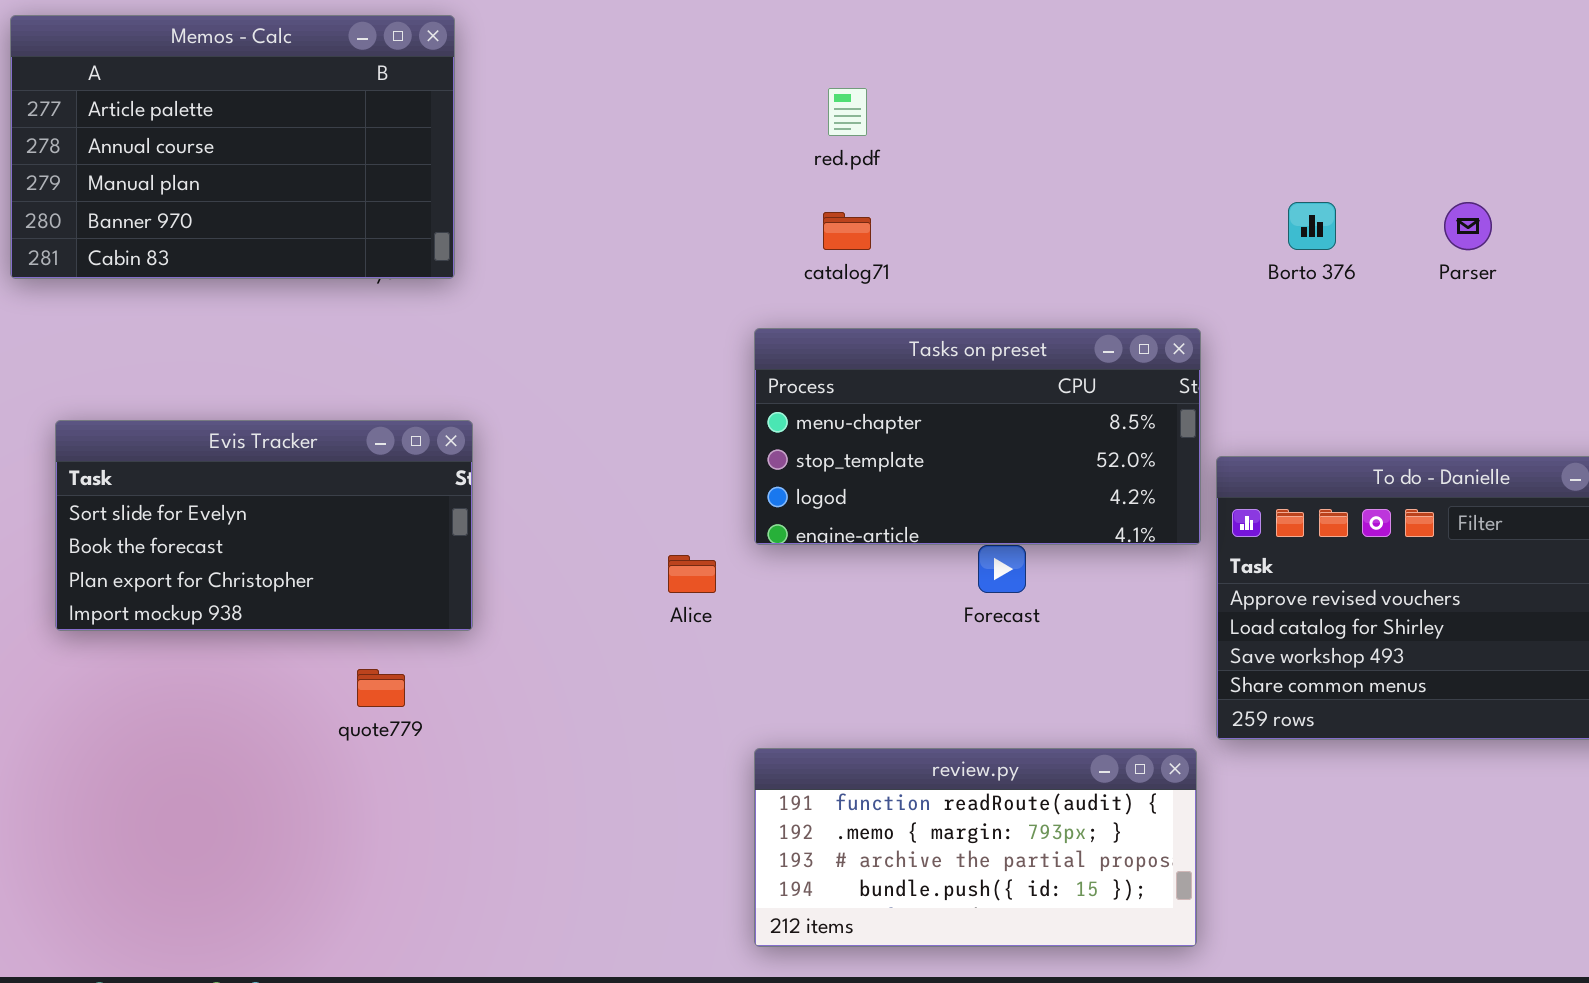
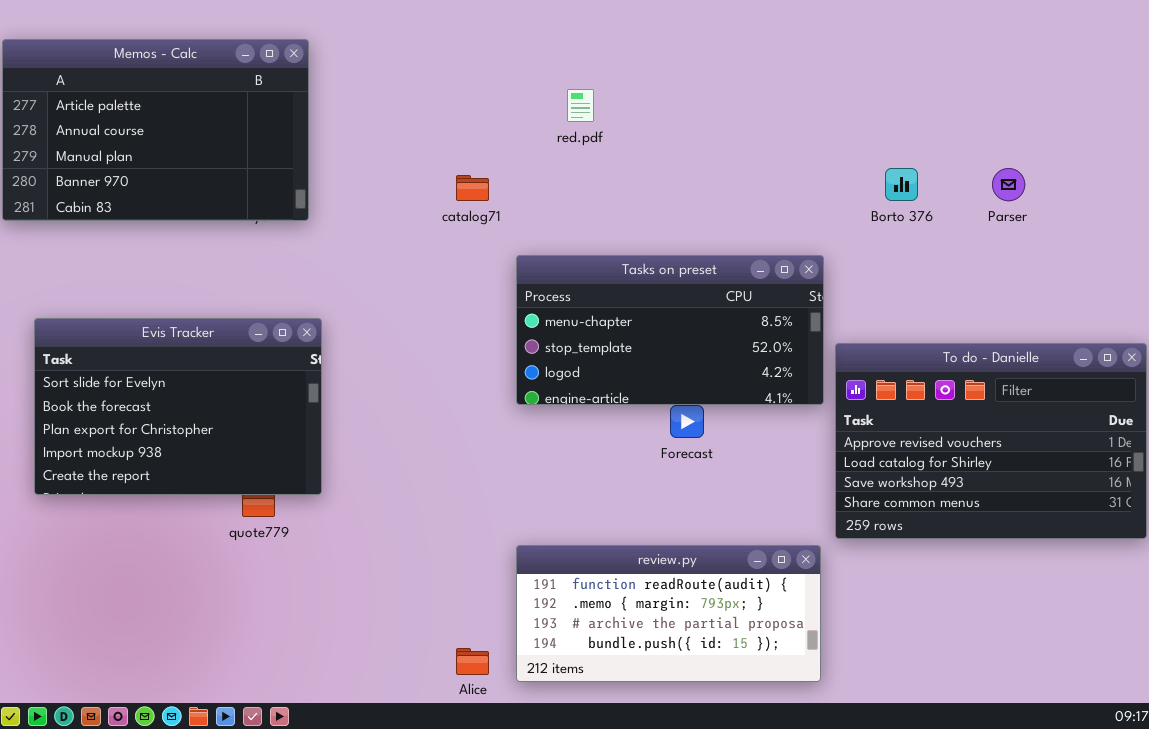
catalog71: [823,212,871,250] -> [456,175,489,201], moved
Evis Tracker: [55,420,473,631] -> [34,318,322,495], resized
Alice: [668,555,716,593] -> [456,648,489,675], moved

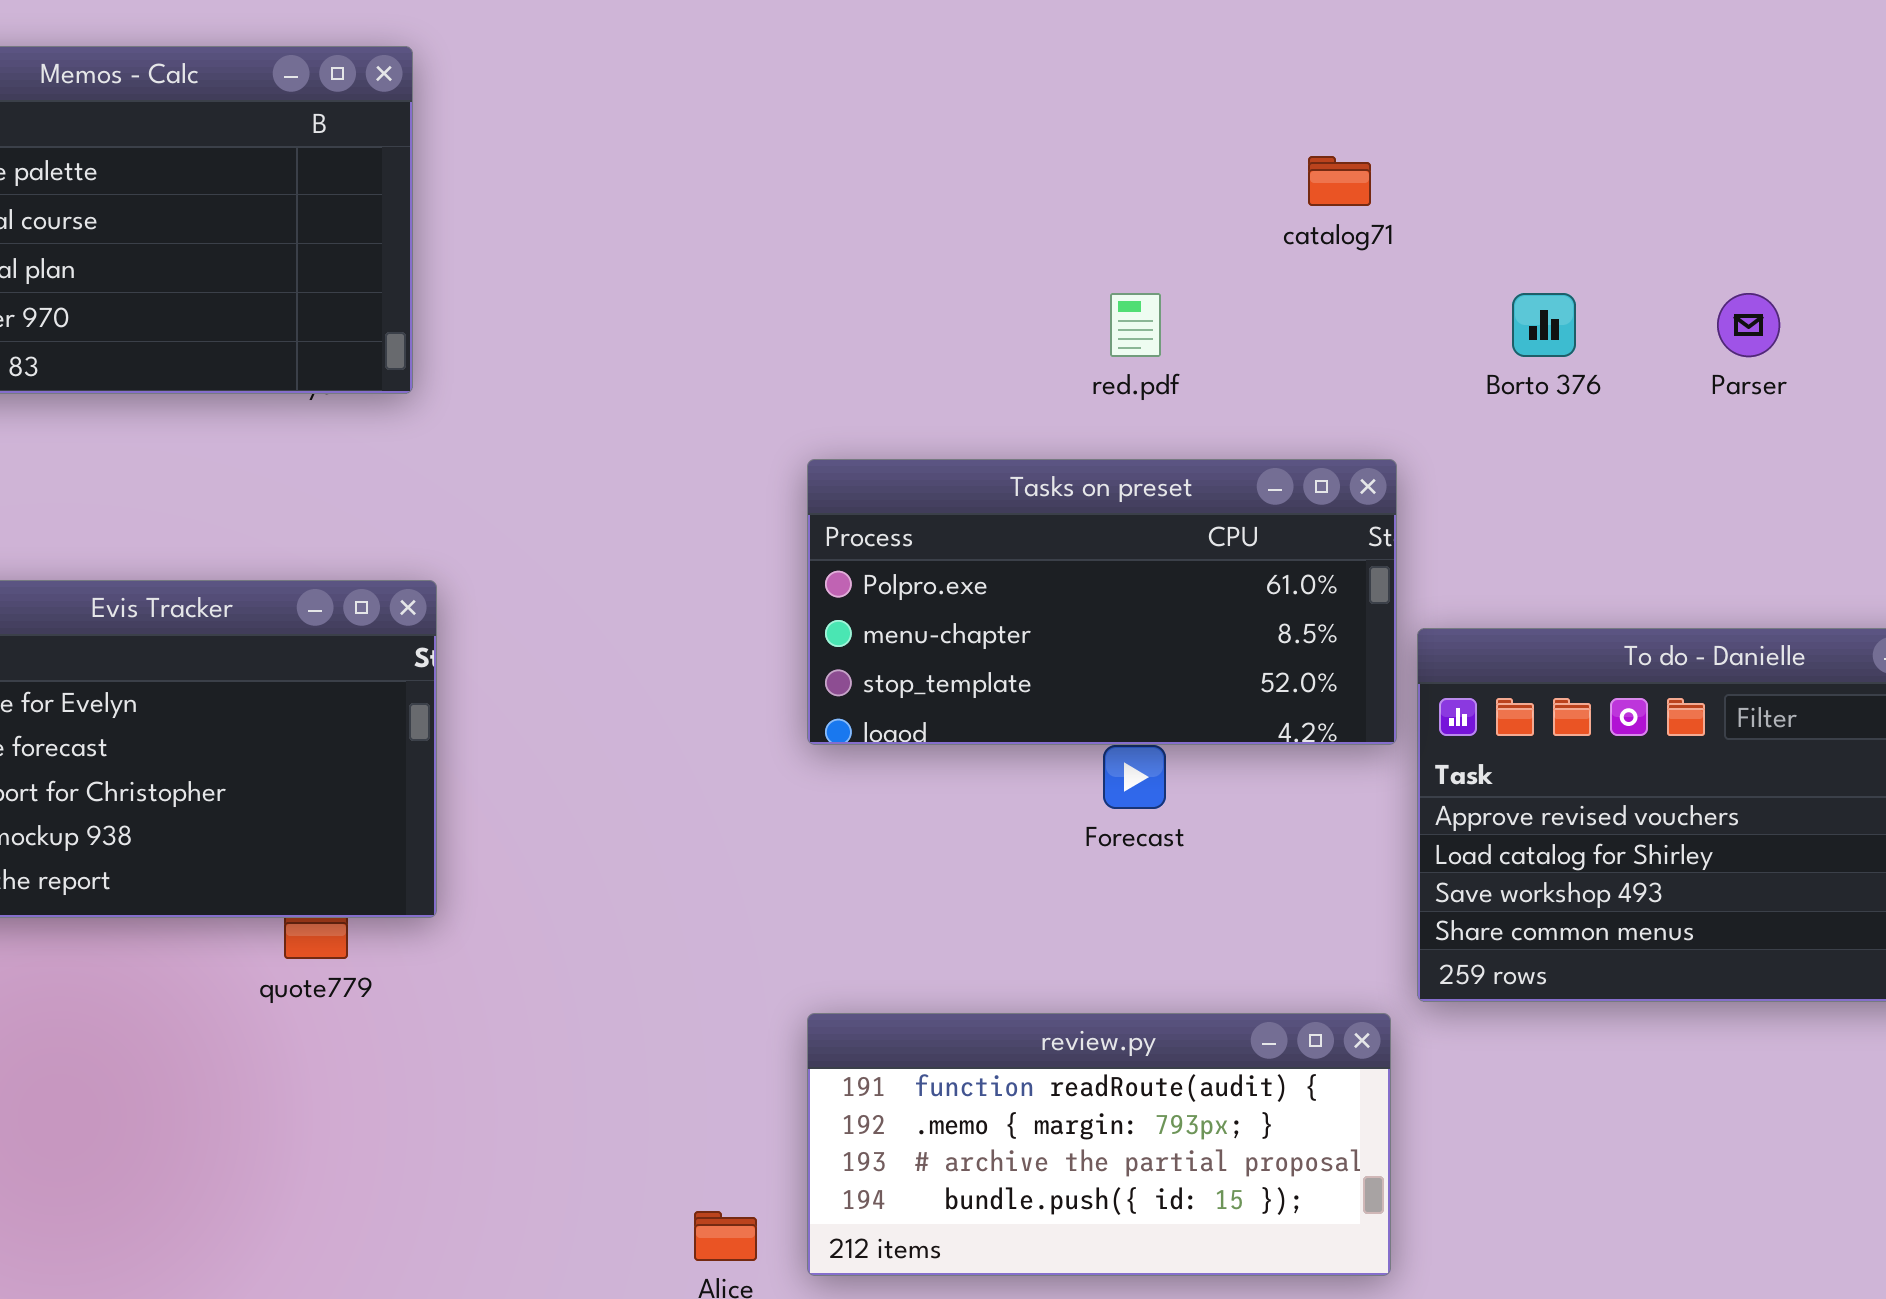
red.pdf: [567,89,594,122] -> [1110,293,1161,357], moved
catalog71: [456,175,489,201] -> [1308,156,1371,206], moved
Tasks on preset: [516,255,824,405] -> [807,459,1397,745], scrolled up 1 row

